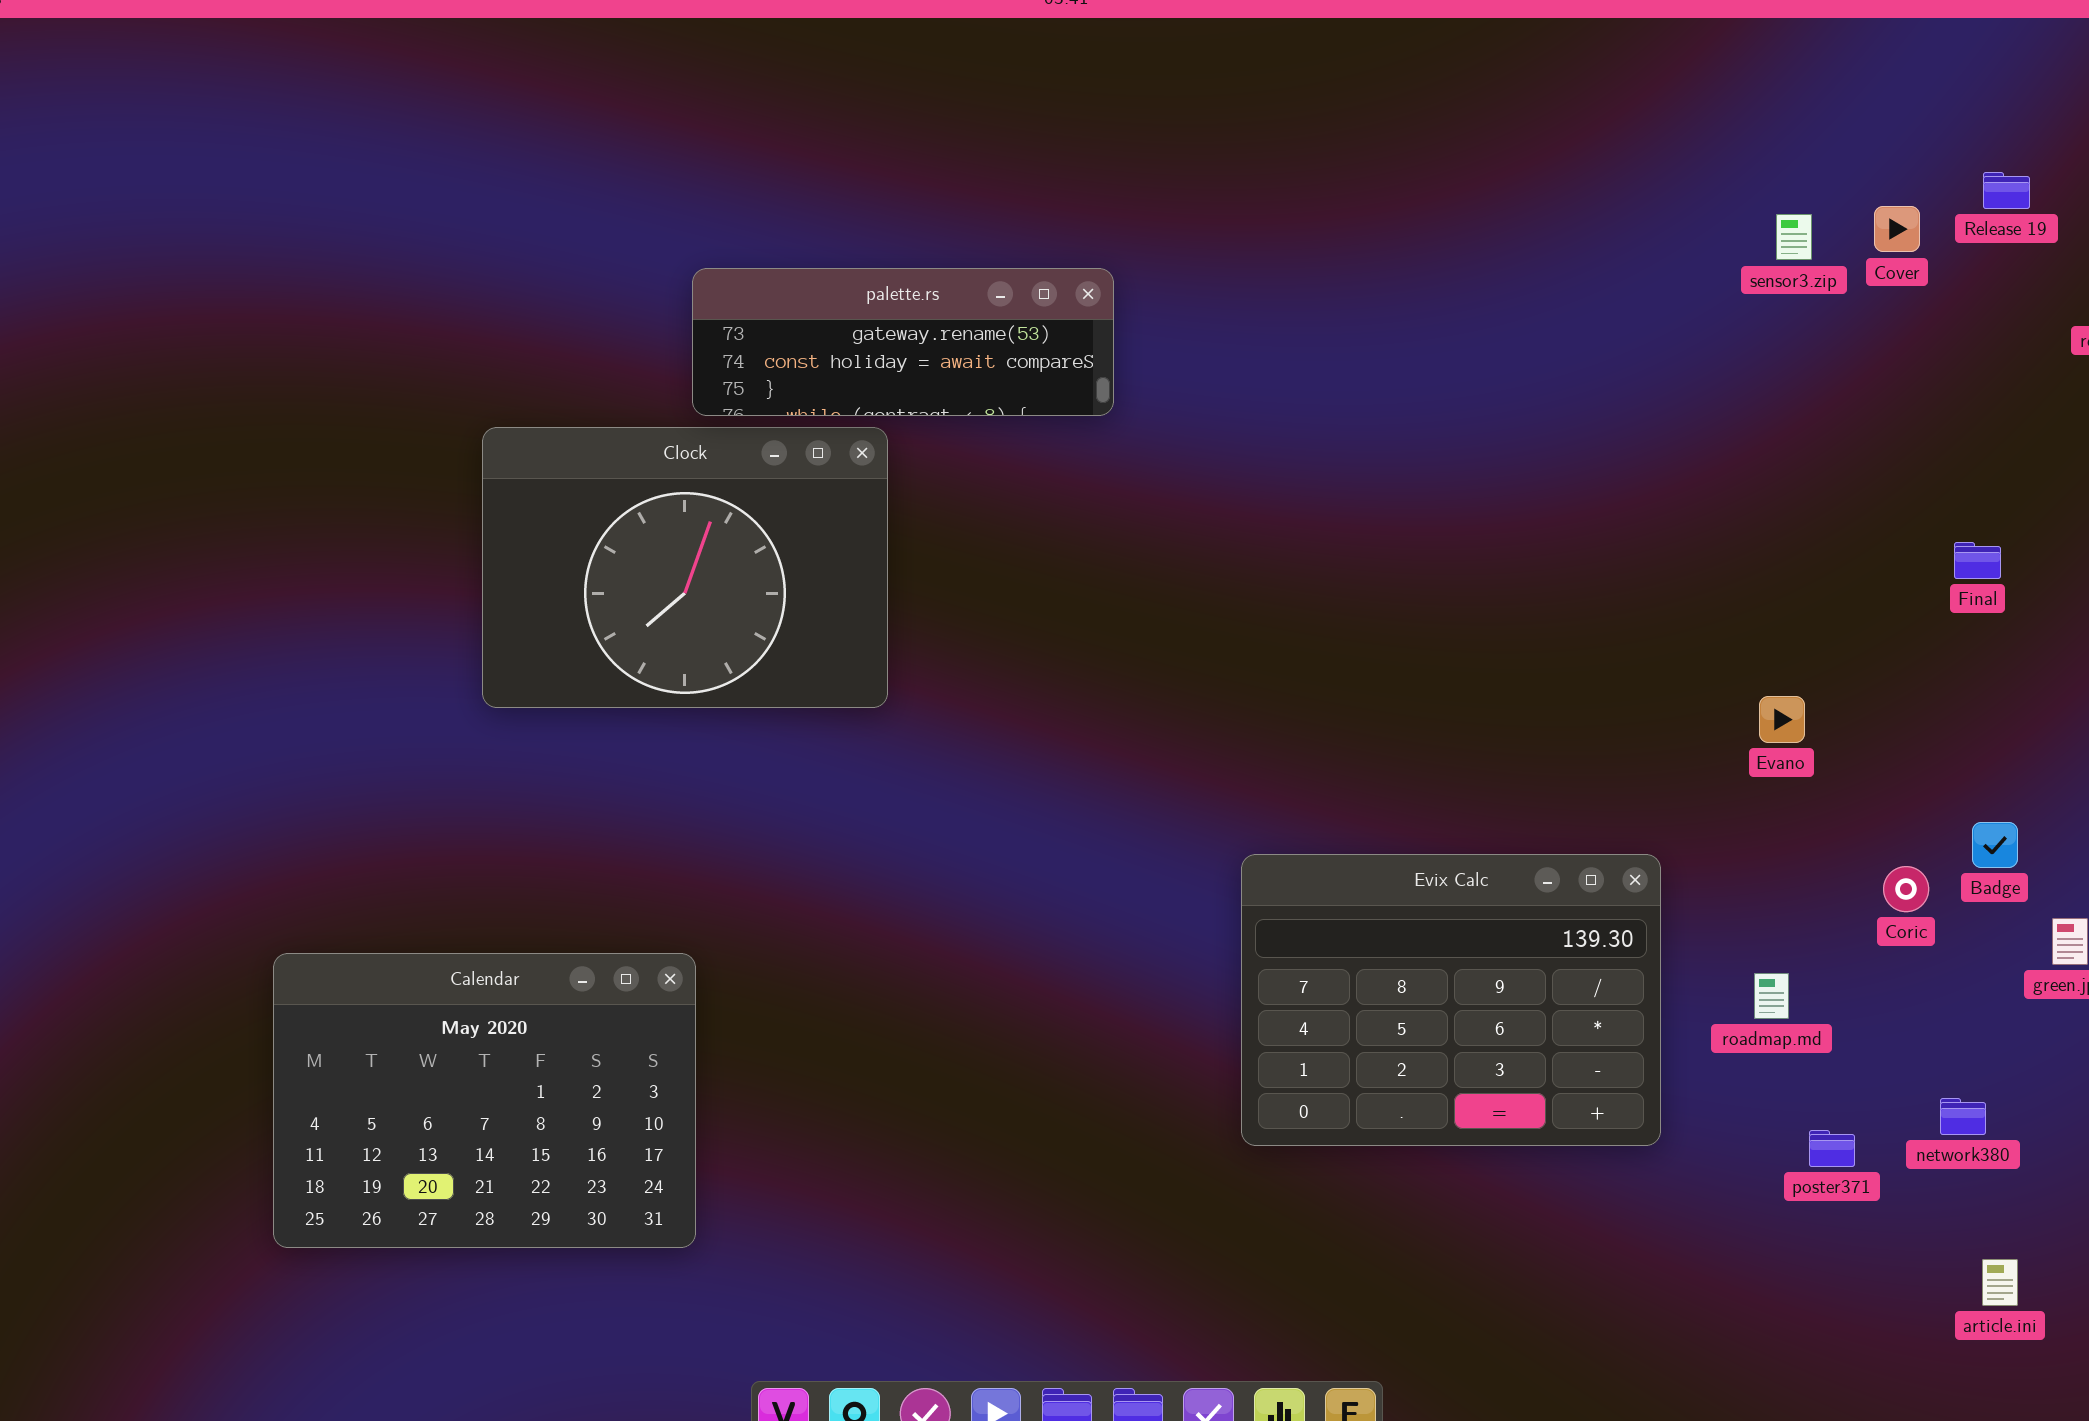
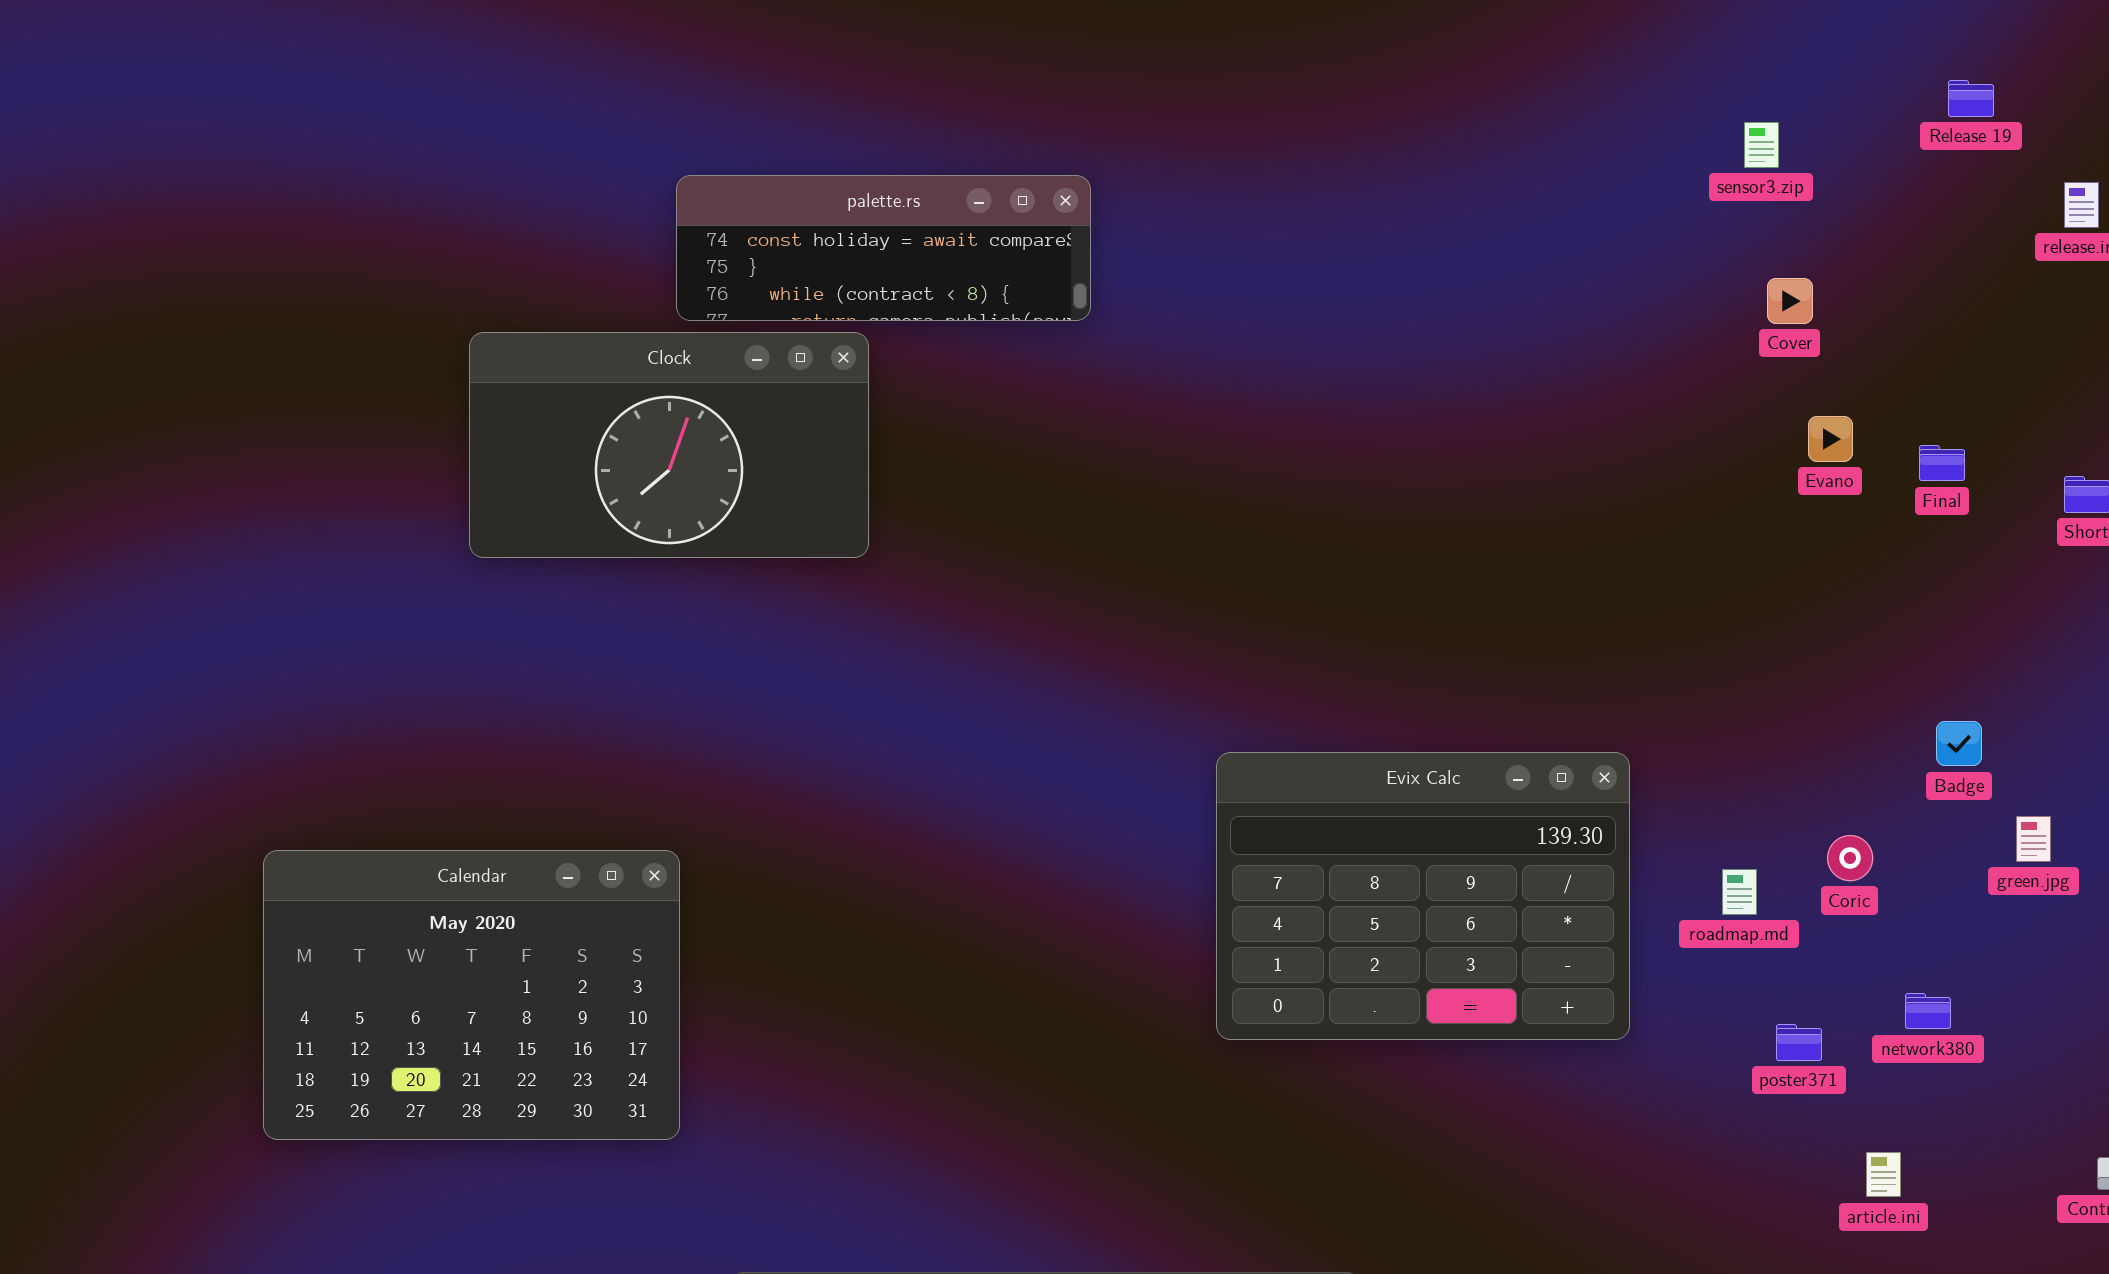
Cover: [1874,206,1920,252] -> [1767,278,1813,324], moved
palette.rs: [692,268,1114,416] -> [676,175,1091,321], scrolled down 1 row
Clock: [482,427,888,708] -> [469,332,869,558], resized
Evano: [1759,696,1805,743] -> [1808,416,1853,462], moved
Coric: [1883,866,1929,912] -> [1827,835,1873,881], moved
article.ini: [1982,1259,2018,1306] -> [1866,1152,1901,1197], moved

